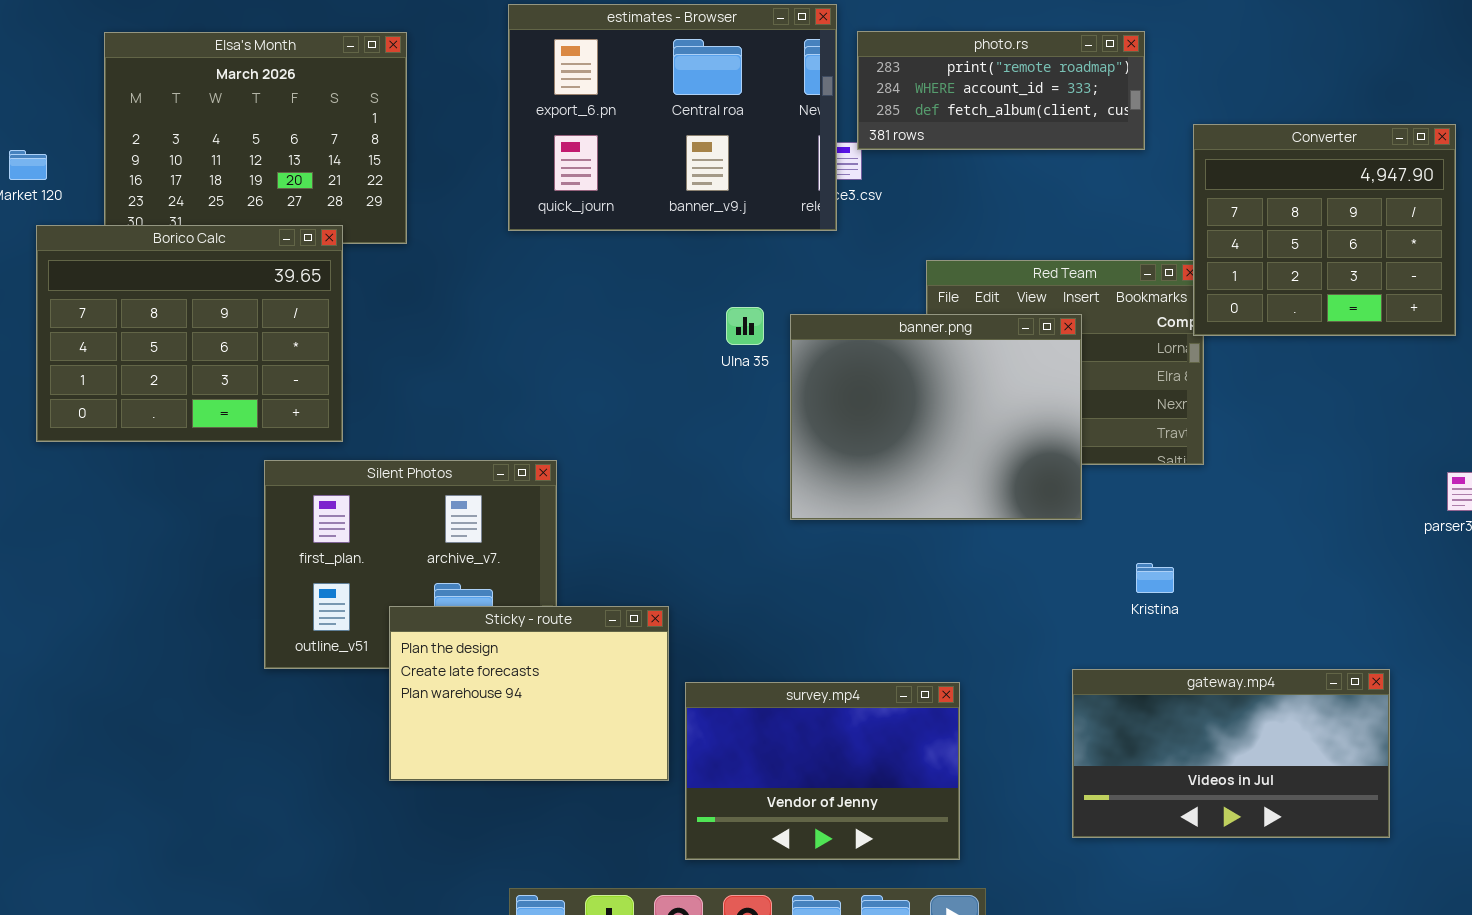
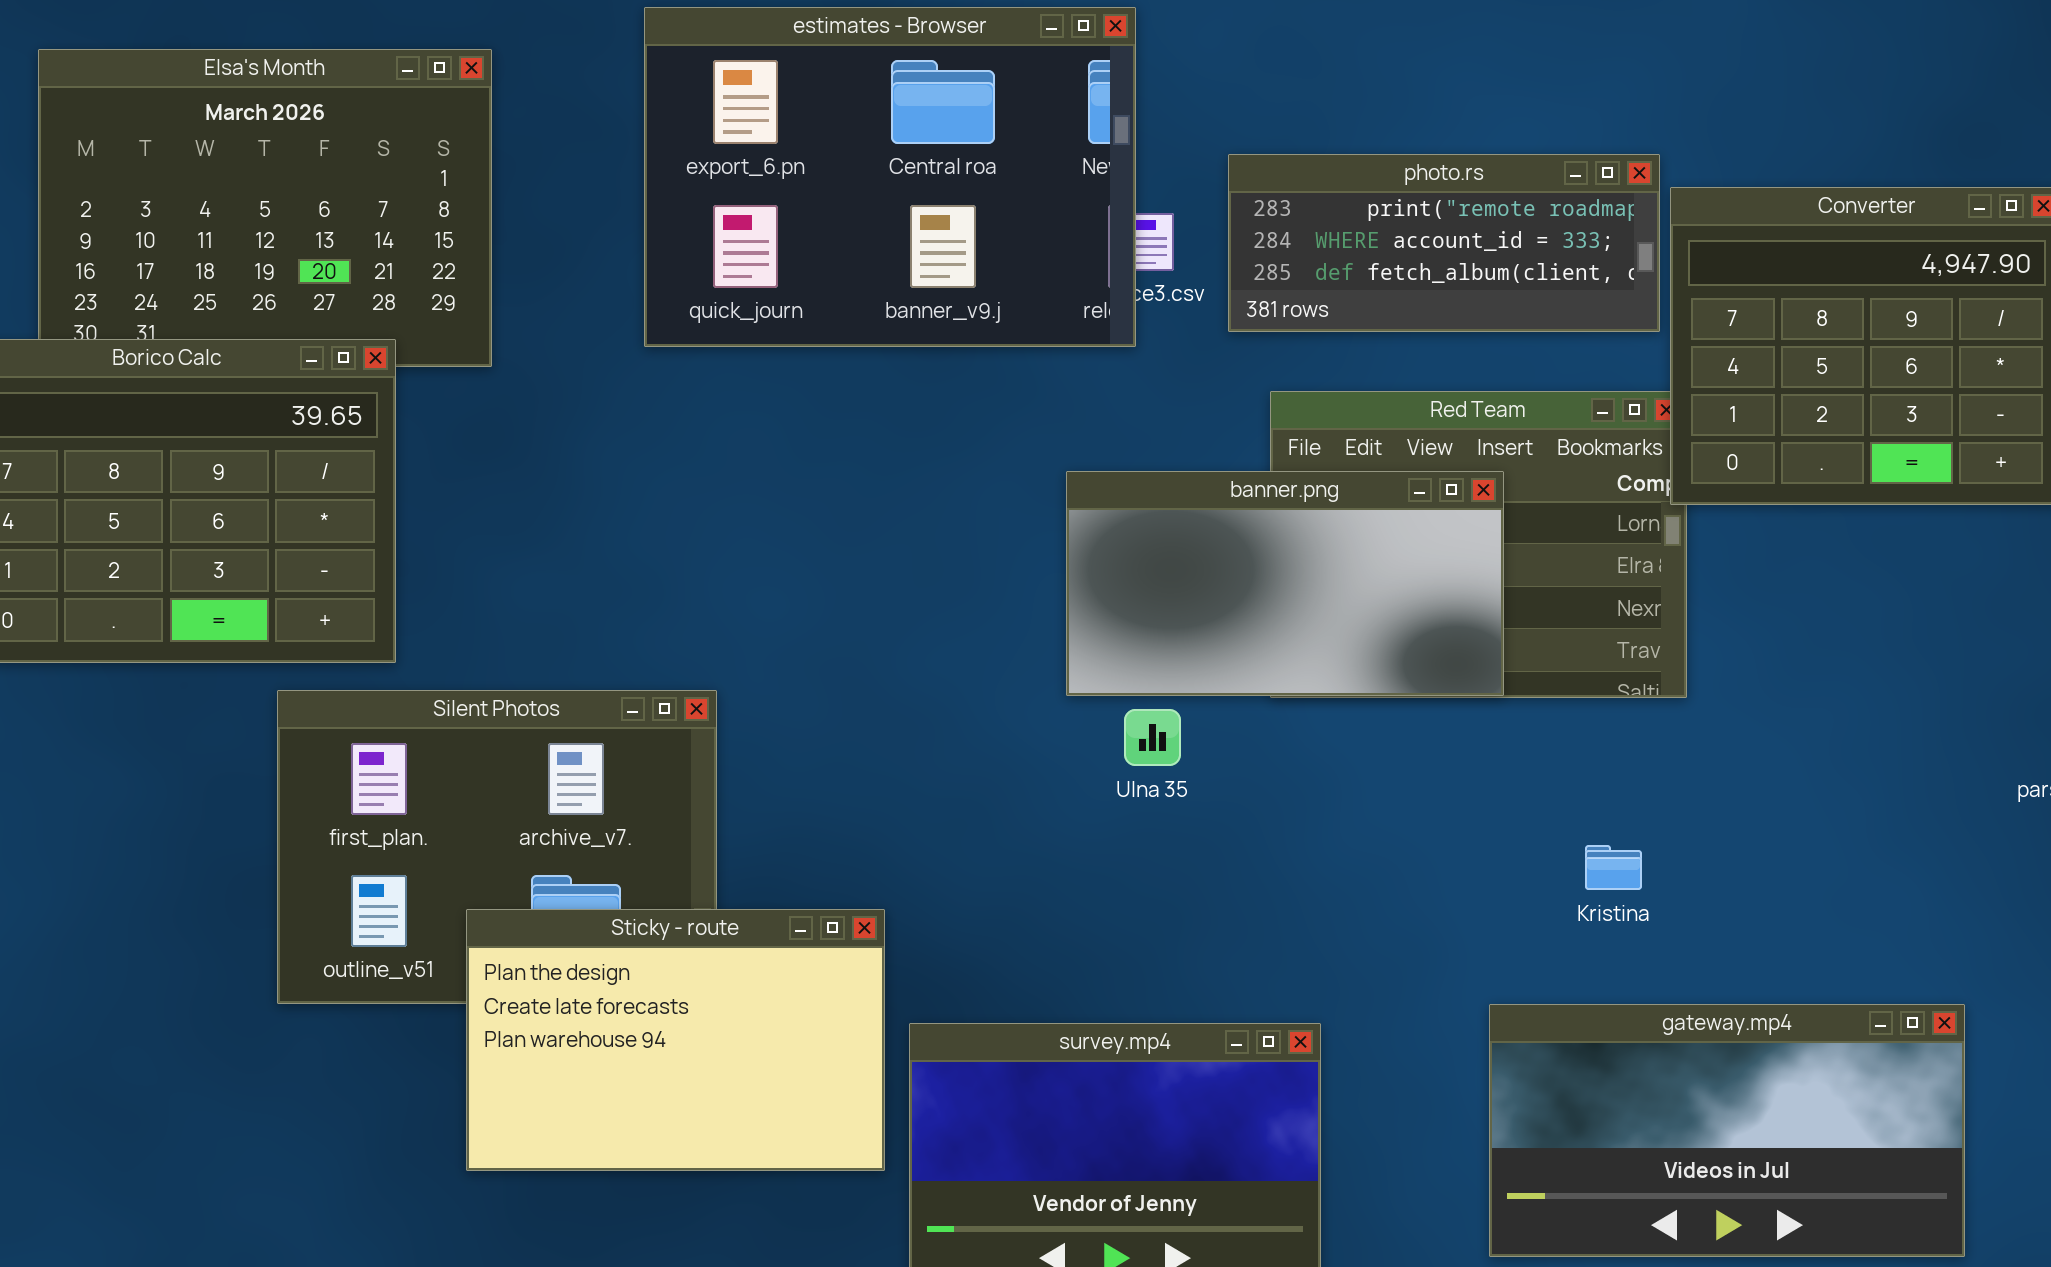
photo.rs: [857,31,1145,150] -> [1228,154,1660,332], moved
Ulna 35: [726,307,764,345] -> [1124,709,1181,766], moved
banner.png: [790,314,1082,520] -> [1066,471,1504,696], resized

